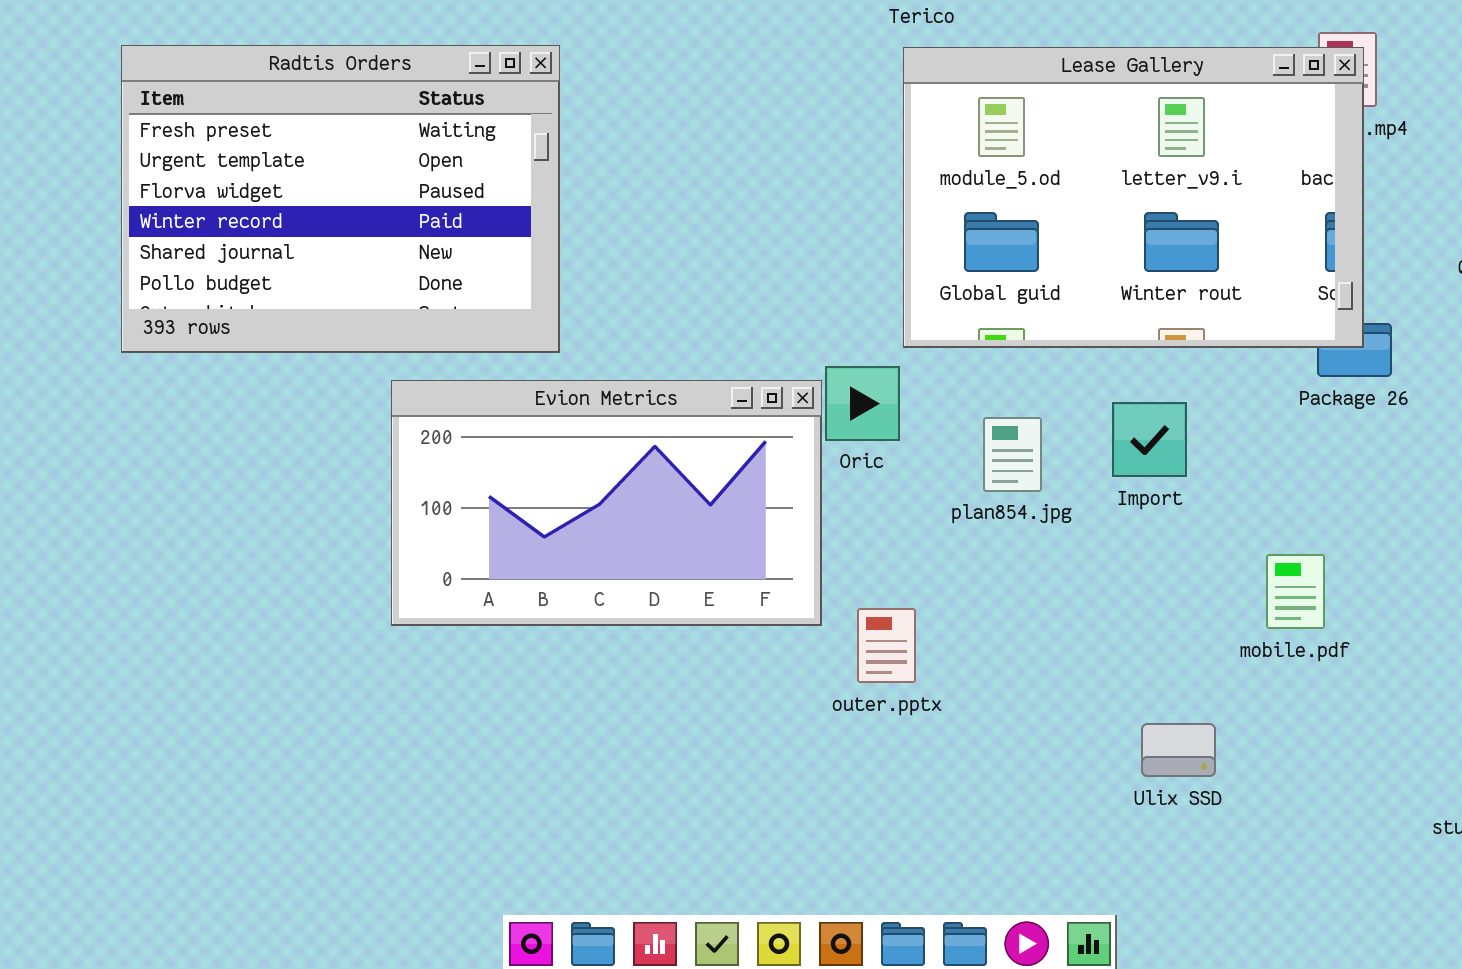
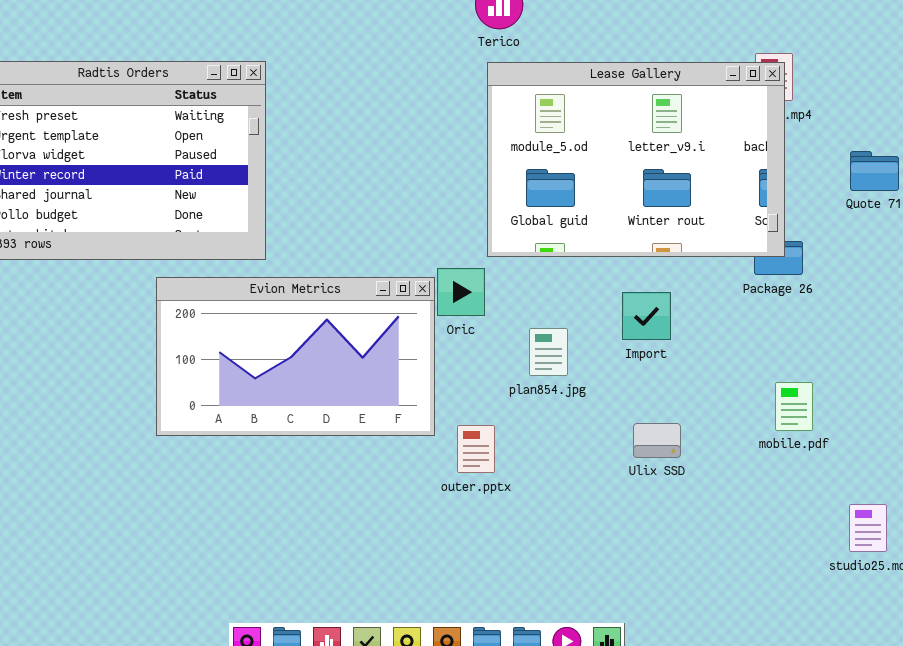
plan854.jpg: [983,417,1042,492] -> [529,328,568,376], moved
mobile.pdf: [1266,554,1325,629] -> [775,382,813,431], moved
Ulix SSD: [1141,723,1216,777] -> [633,423,681,458], moved

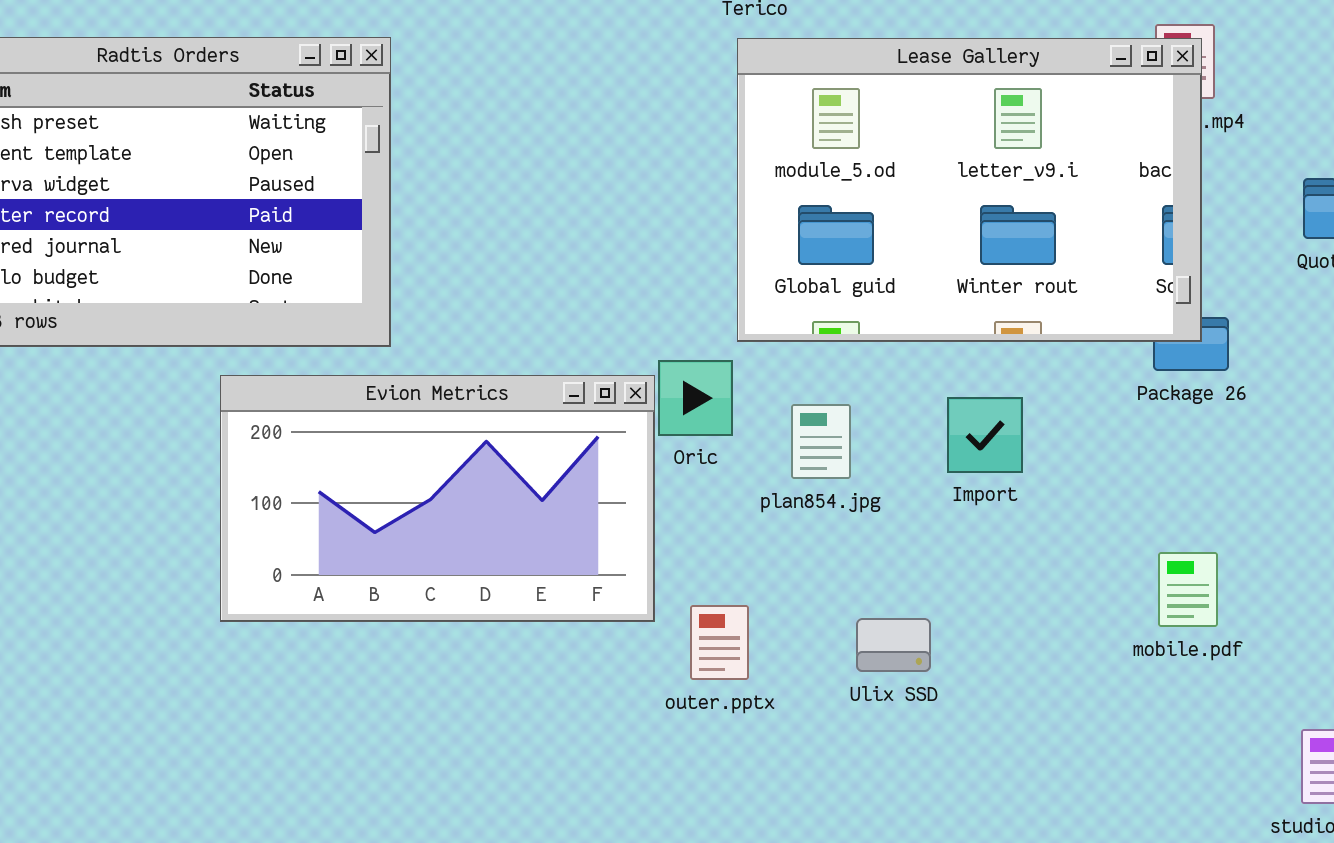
plan854.jpg: [529,328,568,376] -> [791,404,851,479], moved
mobile.pdf: [775,382,813,431] -> [1158,552,1218,627], moved
Ulix SSD: [633,423,681,458] -> [856,618,931,672], moved

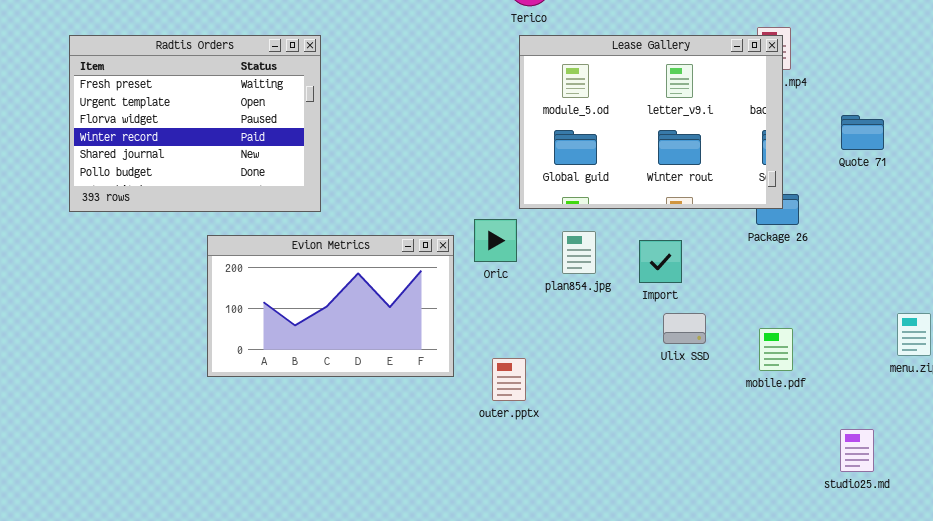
Evion Metrics: [220,375,655,622] -> [207,235,454,377], moved
plan854.jpg: [791,404,851,479] -> [562,231,596,274], moved
Ulix SSD: [856,618,931,672] -> [663,313,706,344], moved

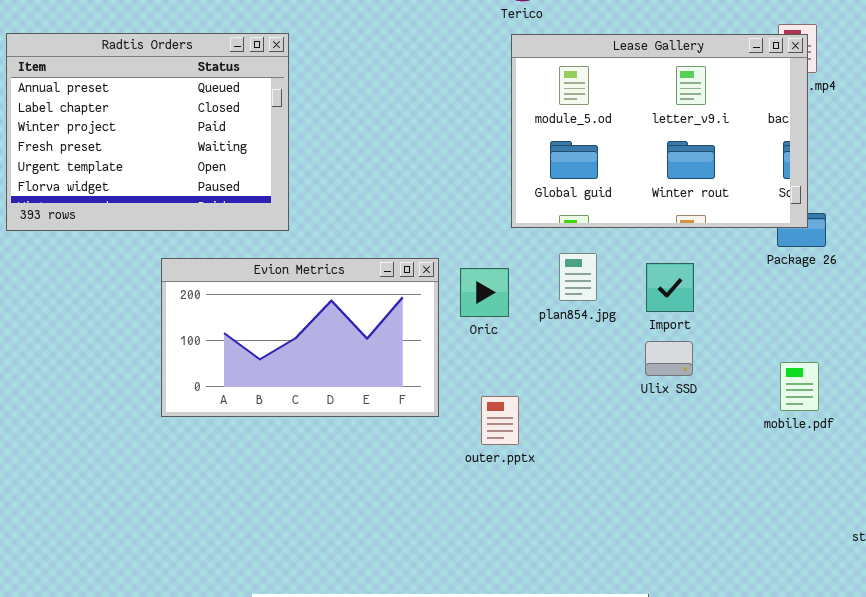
Radtis Orders: [69,35,321,212] -> [6,33,289,231], scrolled up 3 rows
Oric: [474,219,517,262] -> [460,268,509,317], moved
Ulix SSD: [663,313,706,344] -> [645,341,693,376], moved

